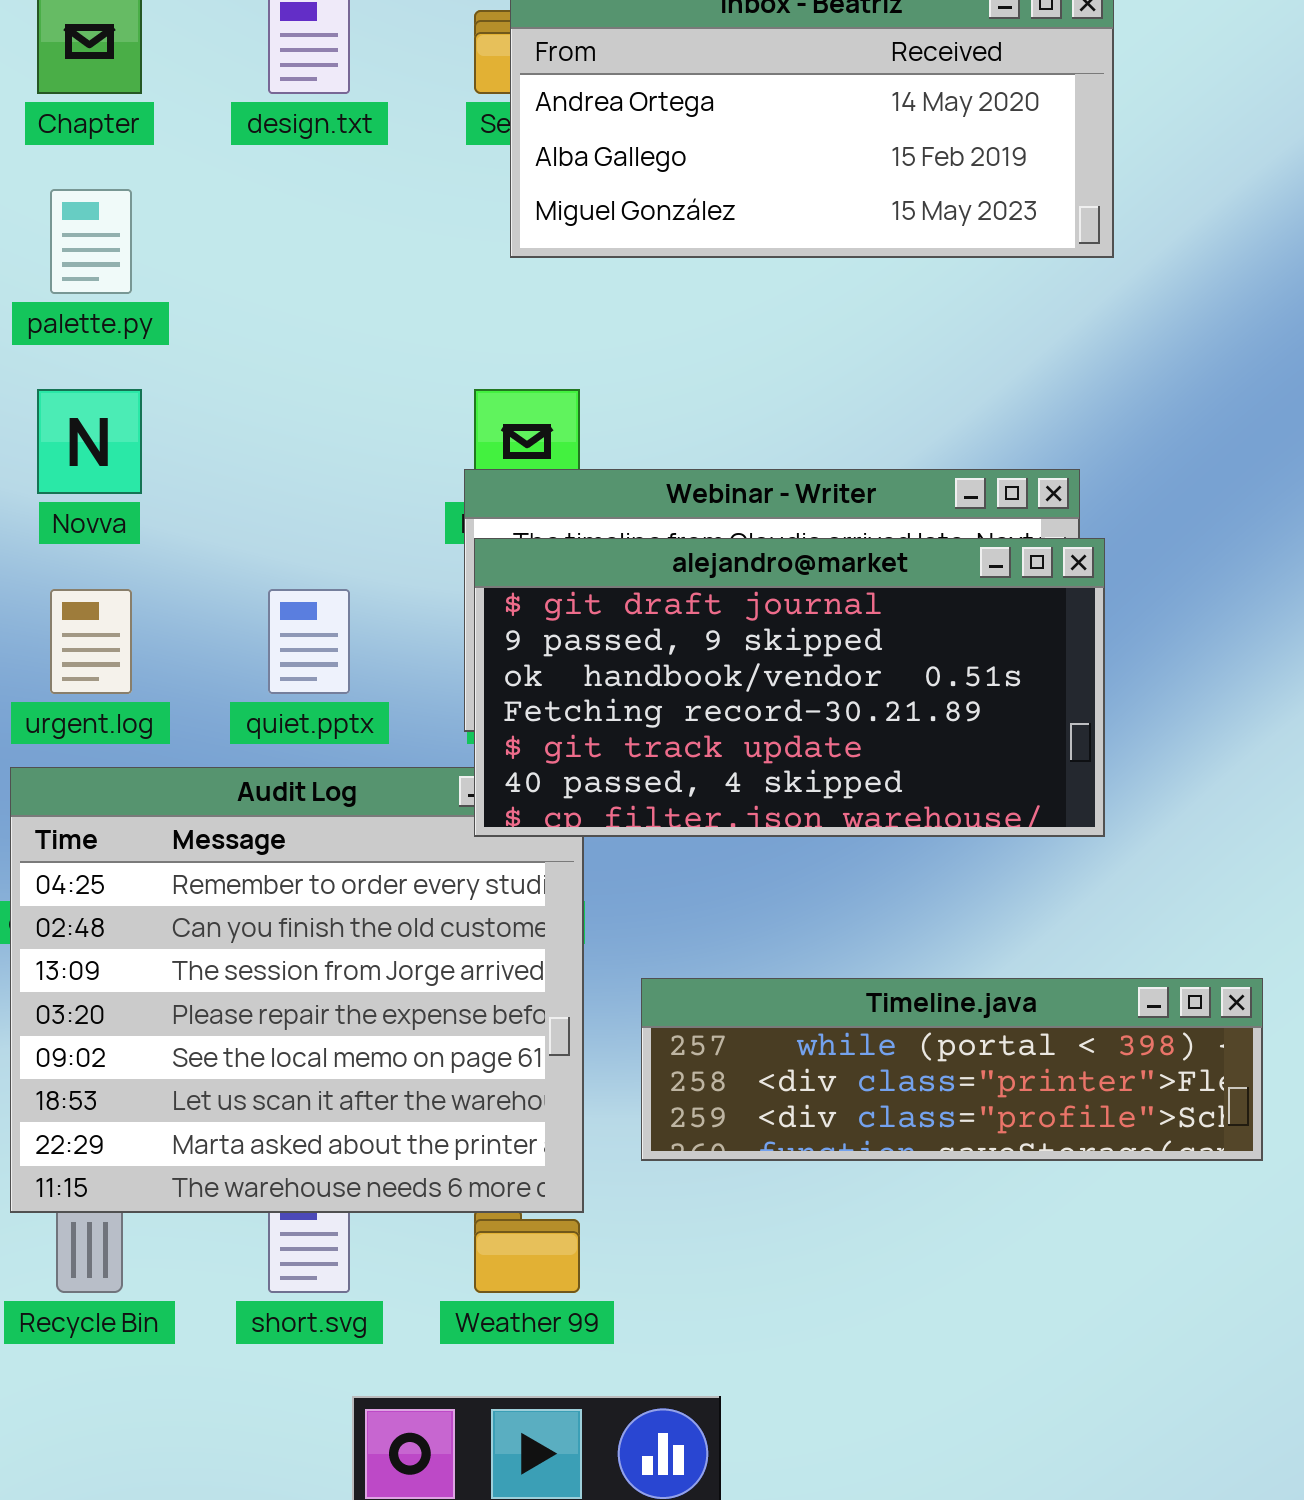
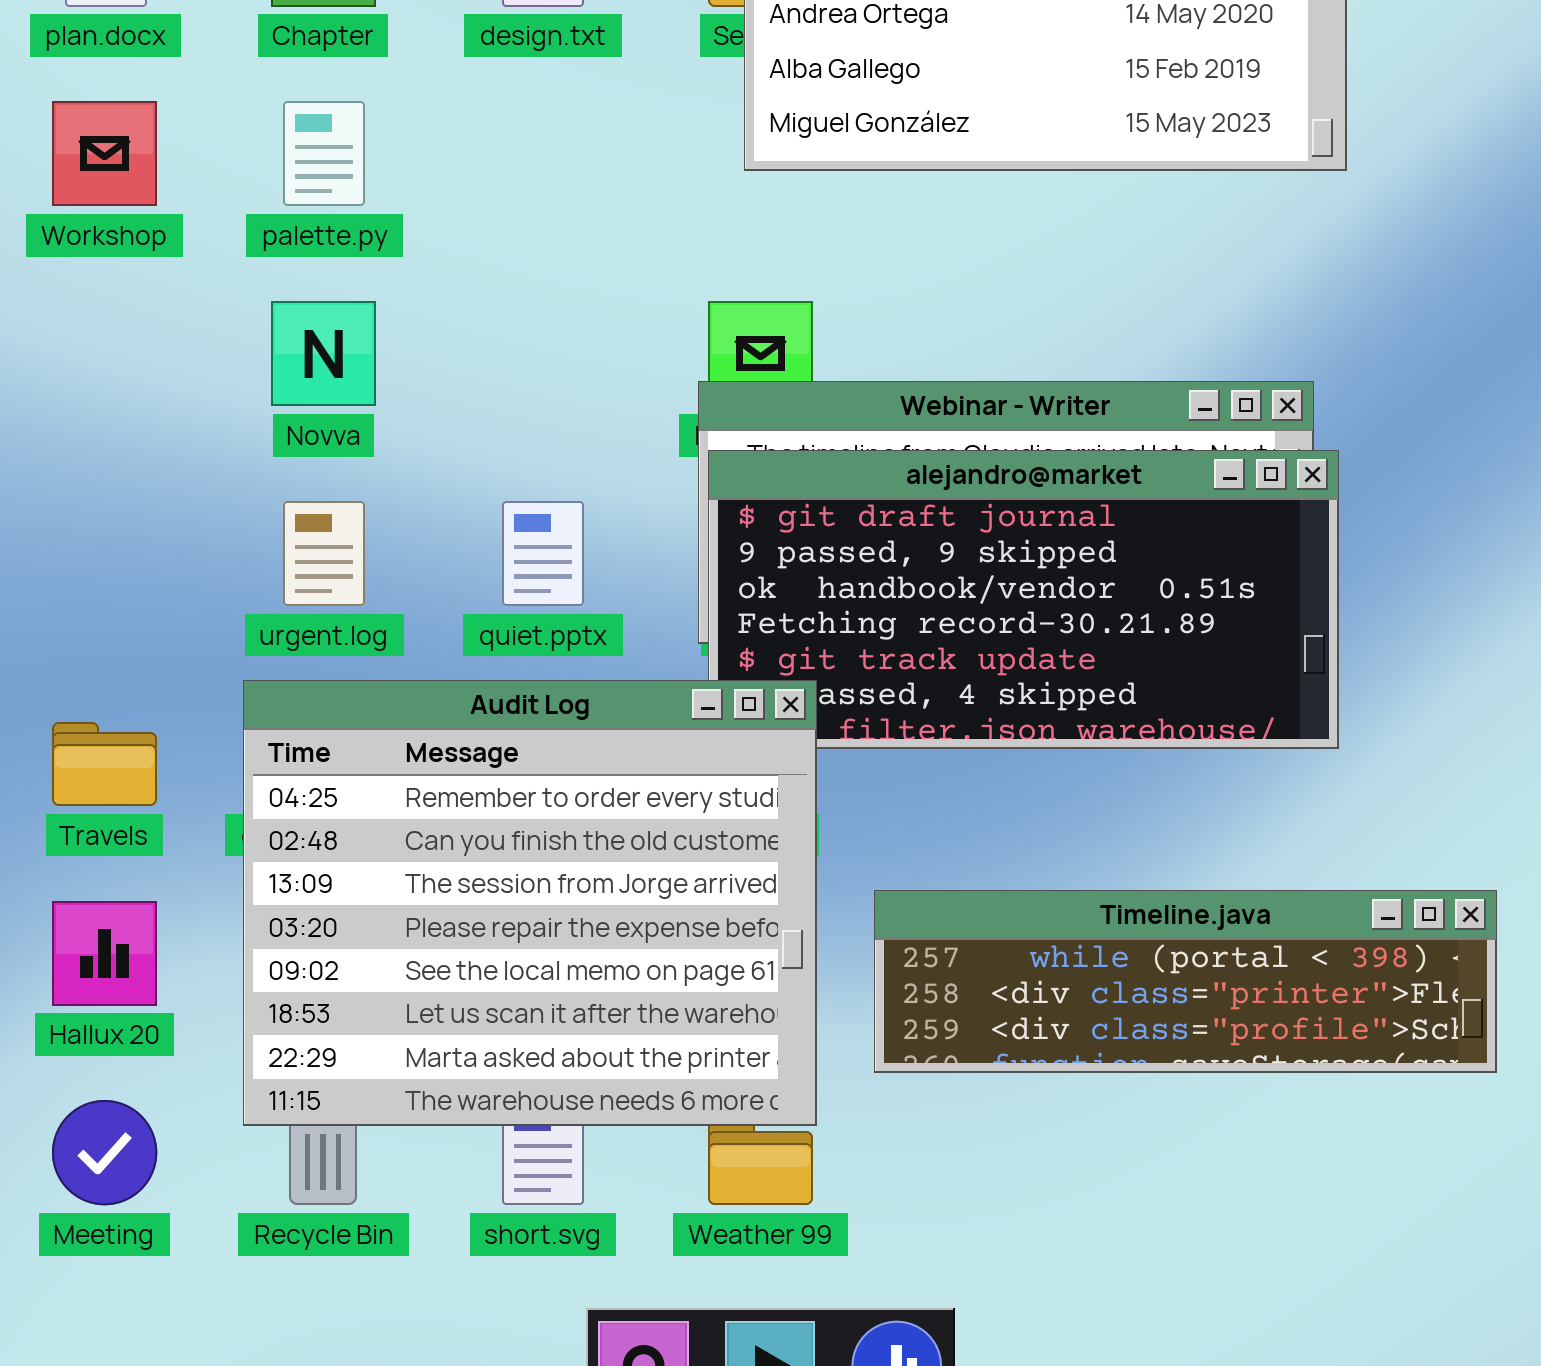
Audit Log: [10,767,584,1213] -> [243,680,817,1126], raised

